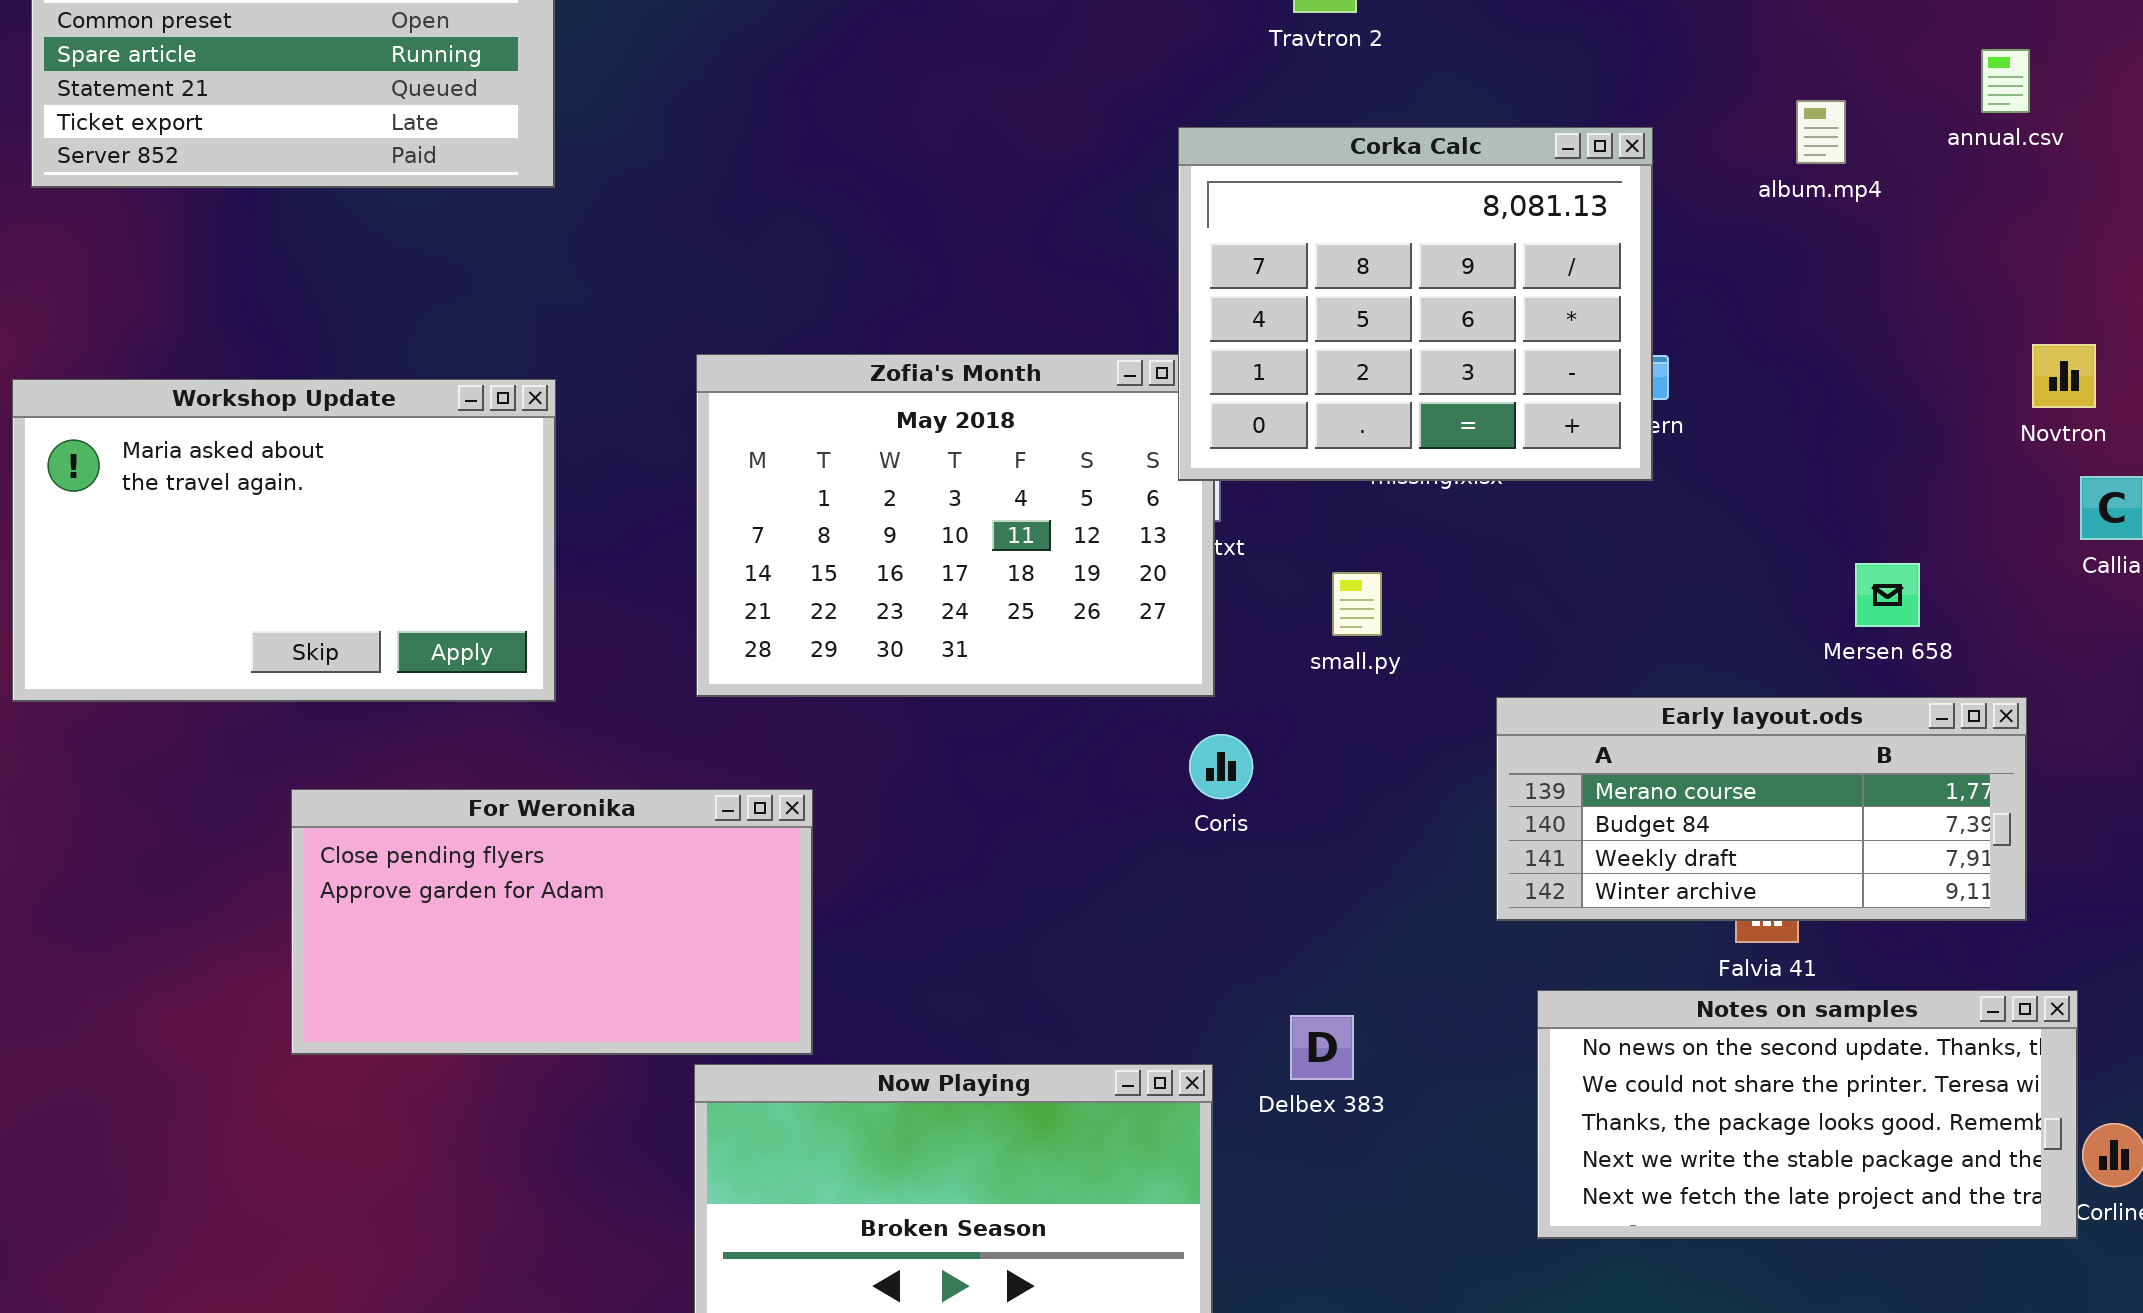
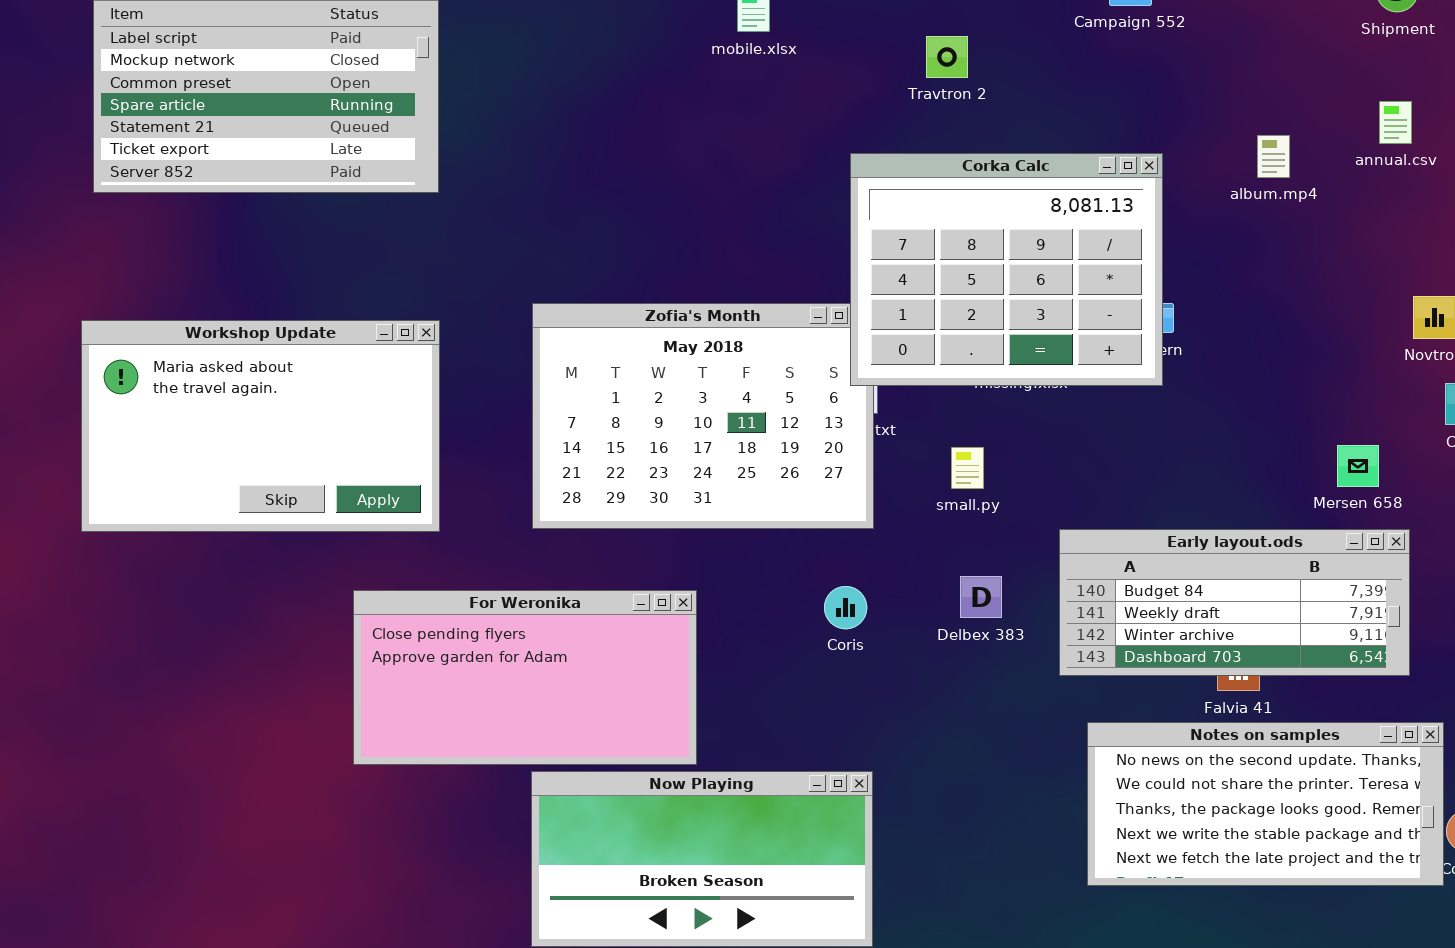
Mersen 658: [1855,563,1920,627] -> [1337,445,1379,487], moved
Early layout.ods: [1496,697,2027,921] -> [1059,529,1410,676], scrolled down 1 row
Coris: [1189,734,1253,799] -> [824,586,867,629], moved
For Weronika: [291,789,813,1055] -> [353,590,697,765], moved
Delbex 383: [1290,1015,1354,1080] -> [960,576,1002,618], moved

